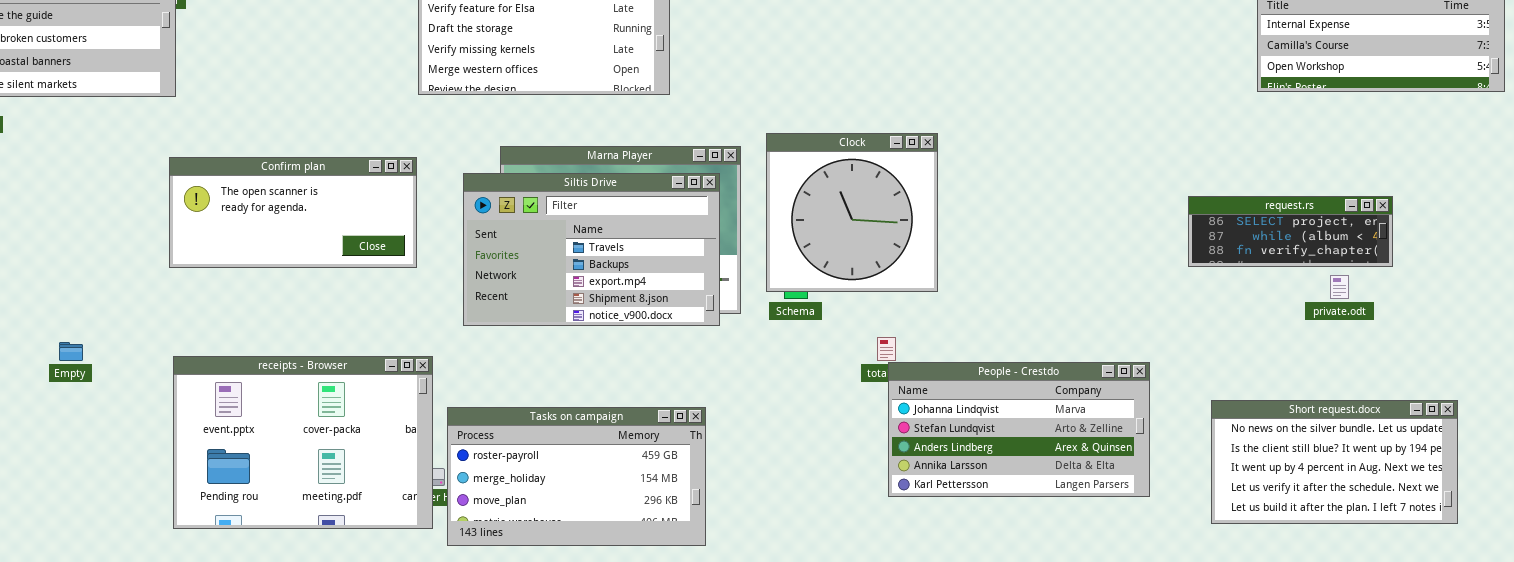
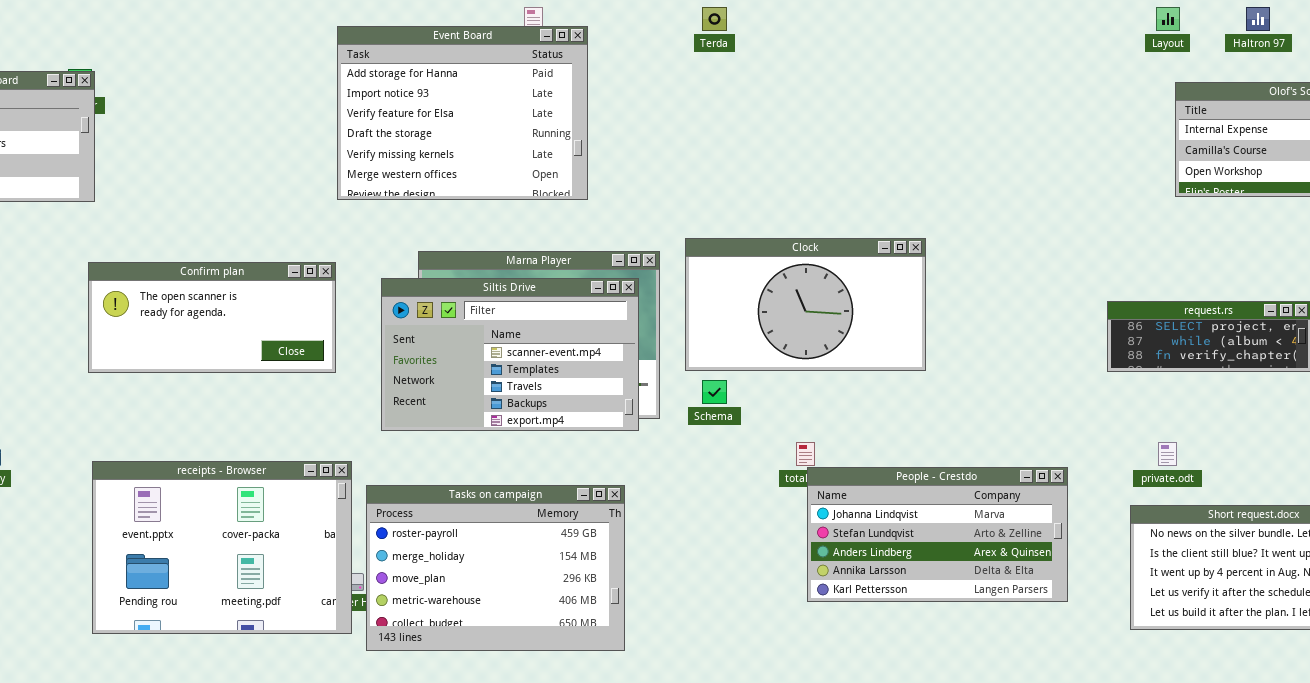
Clock: [766,133,938,292] -> [685,238,926,371], resized
Siltis Drive: [463,173,720,326] -> [381,278,639,431], scrolled up 2 rows
private.odt: [1330,275,1349,299] -> [1158,442,1177,466], moved
Tasks on campaign: [447,407,706,546] -> [366,485,625,651], resized

